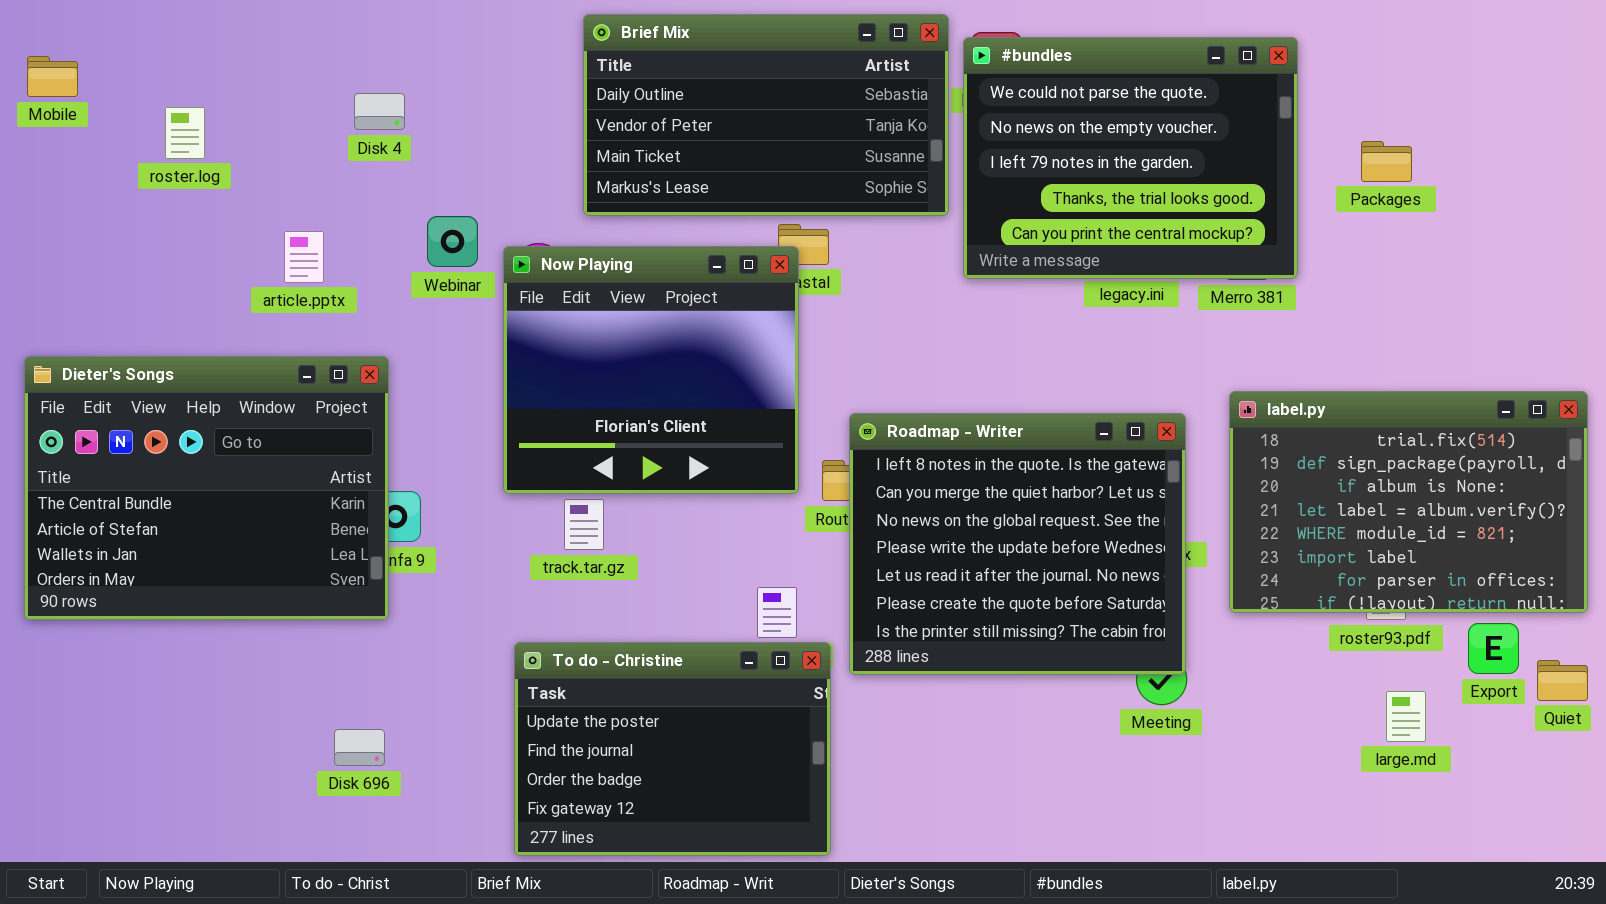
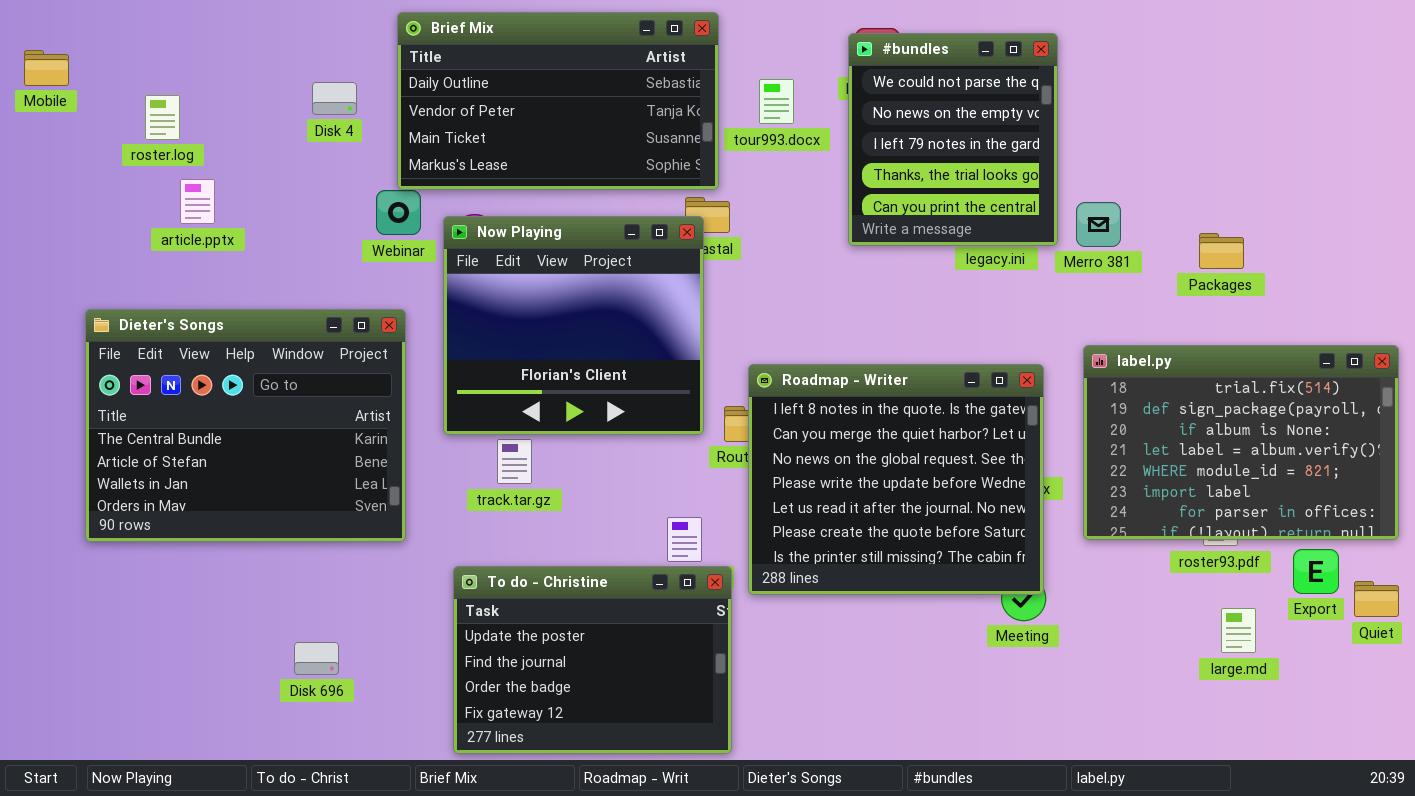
Brief Mix: [583,14,949,216] -> [397,12,719,190], moved
#bundles: [963,37,1298,279] -> [848,33,1058,246], resized
Packages: [1361,141,1412,182] -> [1199,233,1244,269], moved
article.pptx: [284,231,324,283] -> [180,179,215,224], moved
Dieter's Songs: [24,356,389,620] -> [85,309,406,542], moved

